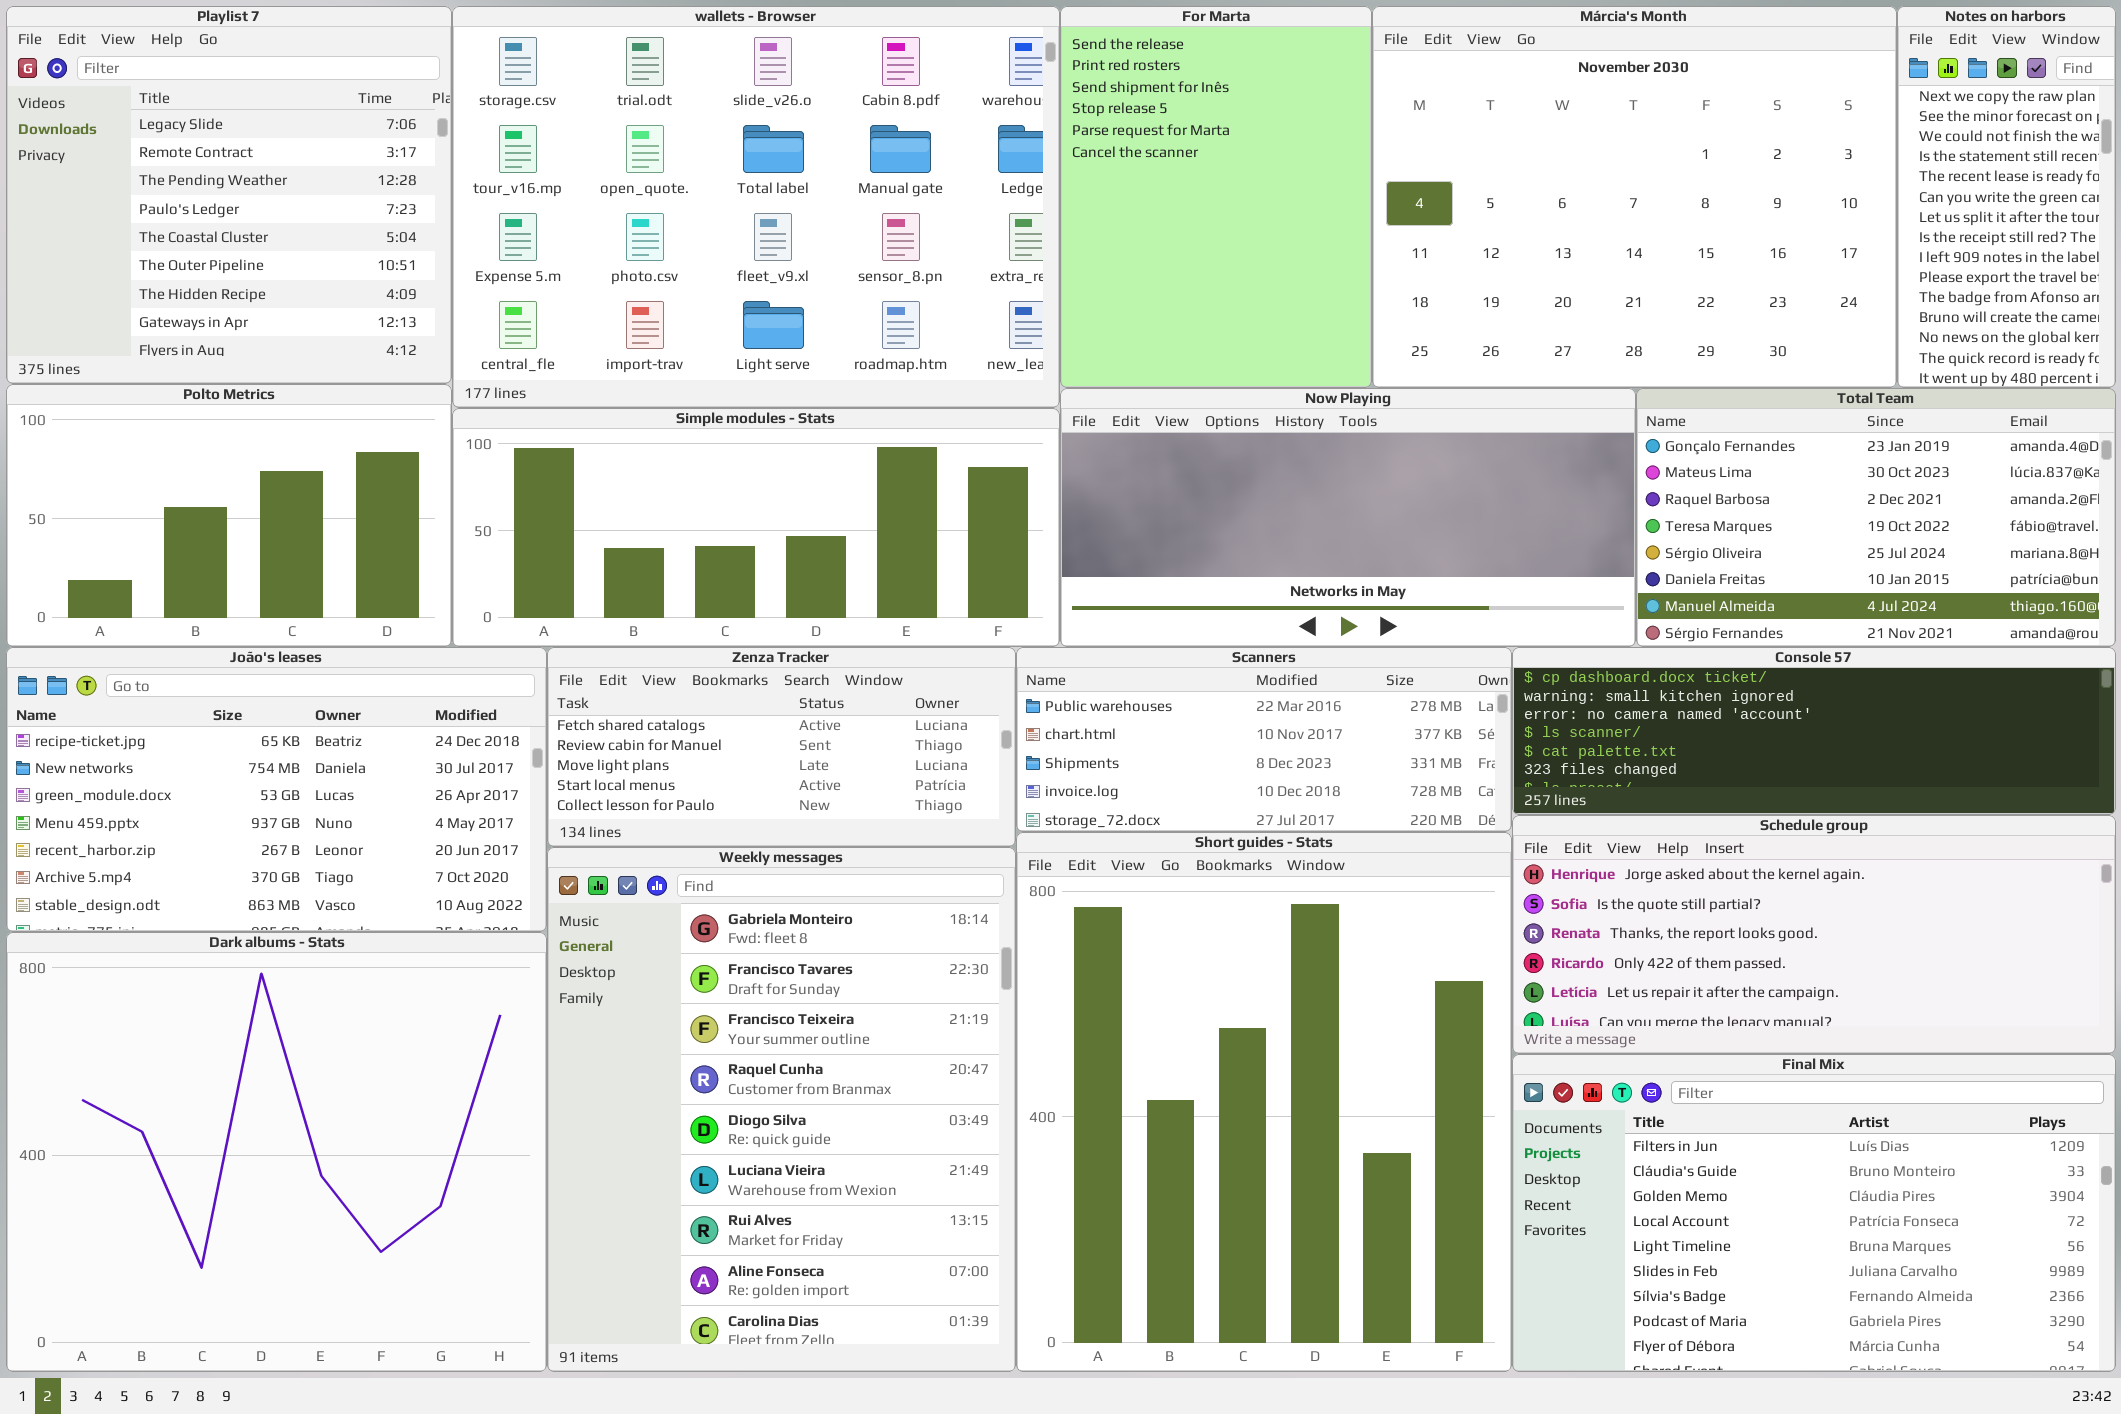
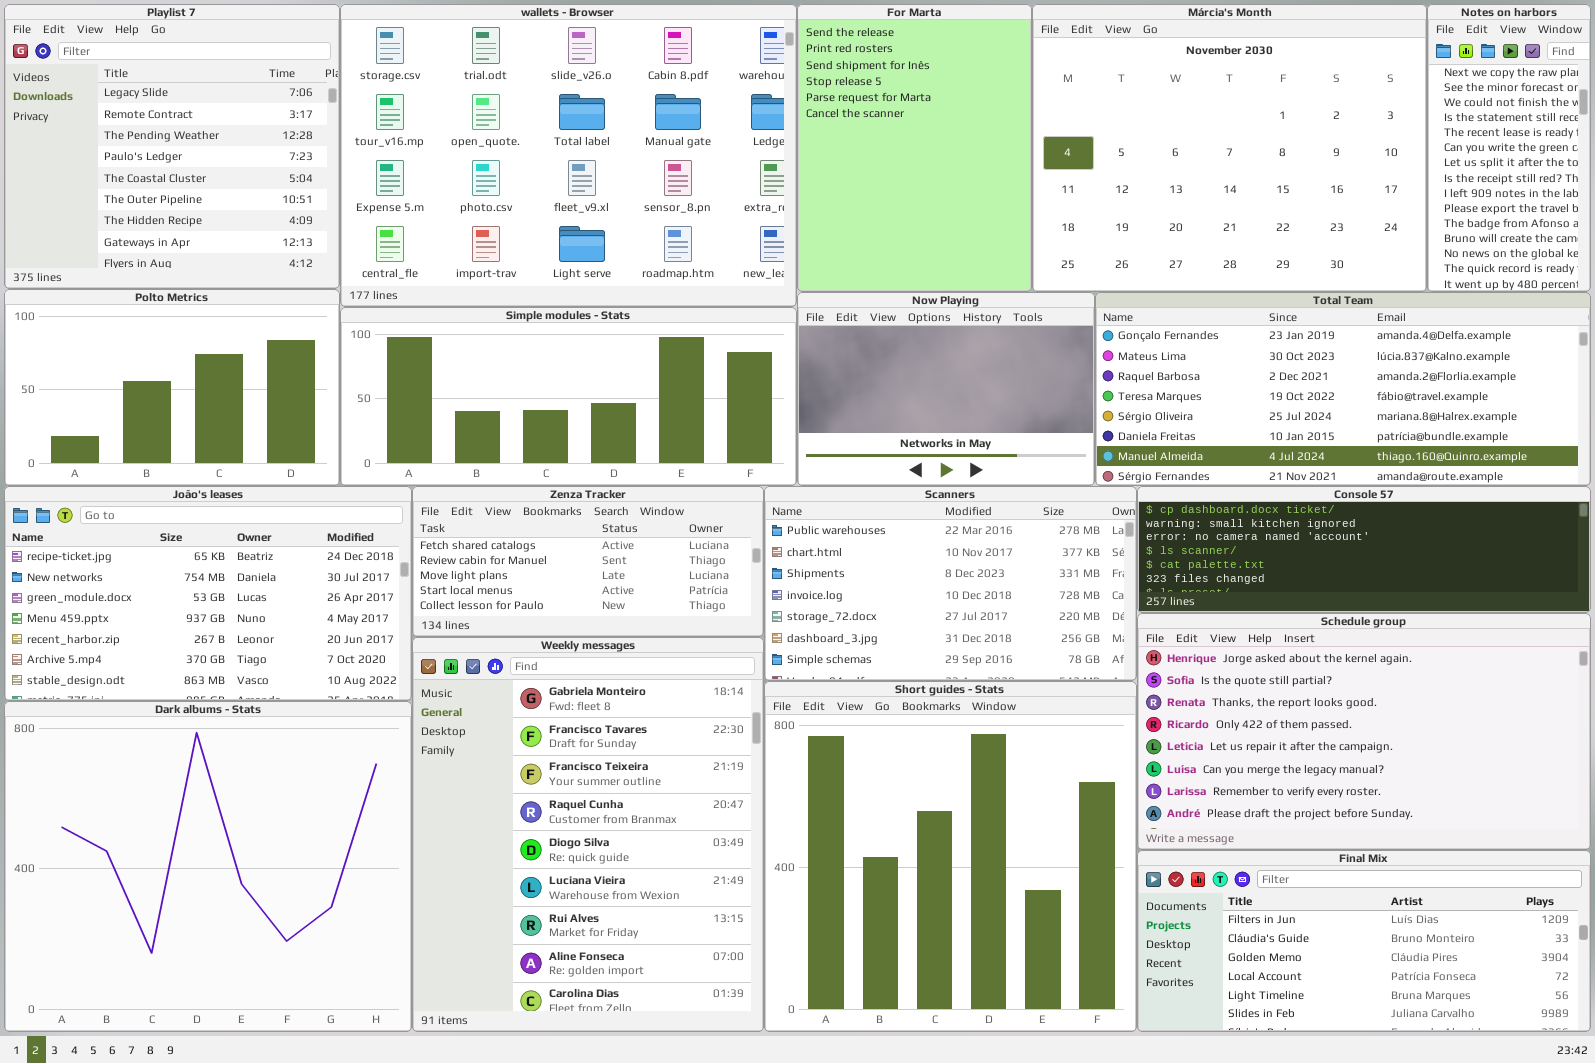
Now Playing: [1060,388,1636,647] -> [797,292,1095,486], resized
Total Team: [1636,388,2116,647] -> [1095,292,1591,486], resized
Scanners: [1016,647,1512,832] -> [764,486,1137,681], resized
Schedule group: [1512,815,2116,1054] -> [1137,613,1591,850], resized
Short guides - Stats: [1016,832,1512,1372] -> [764,681,1137,1032], resized
Final Mix: [1512,1054,2116,1372] -> [1137,850,1591,1032], resized

